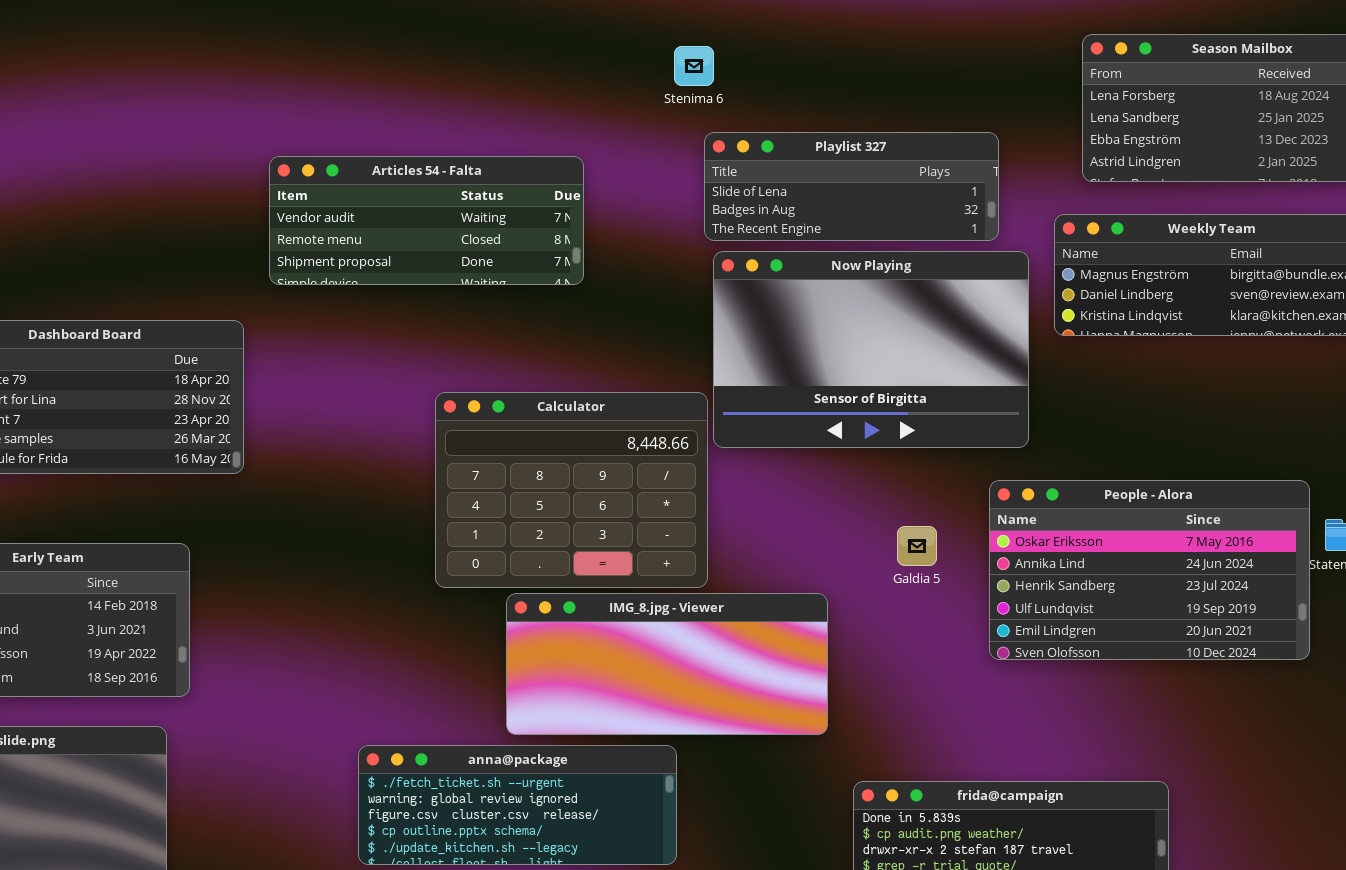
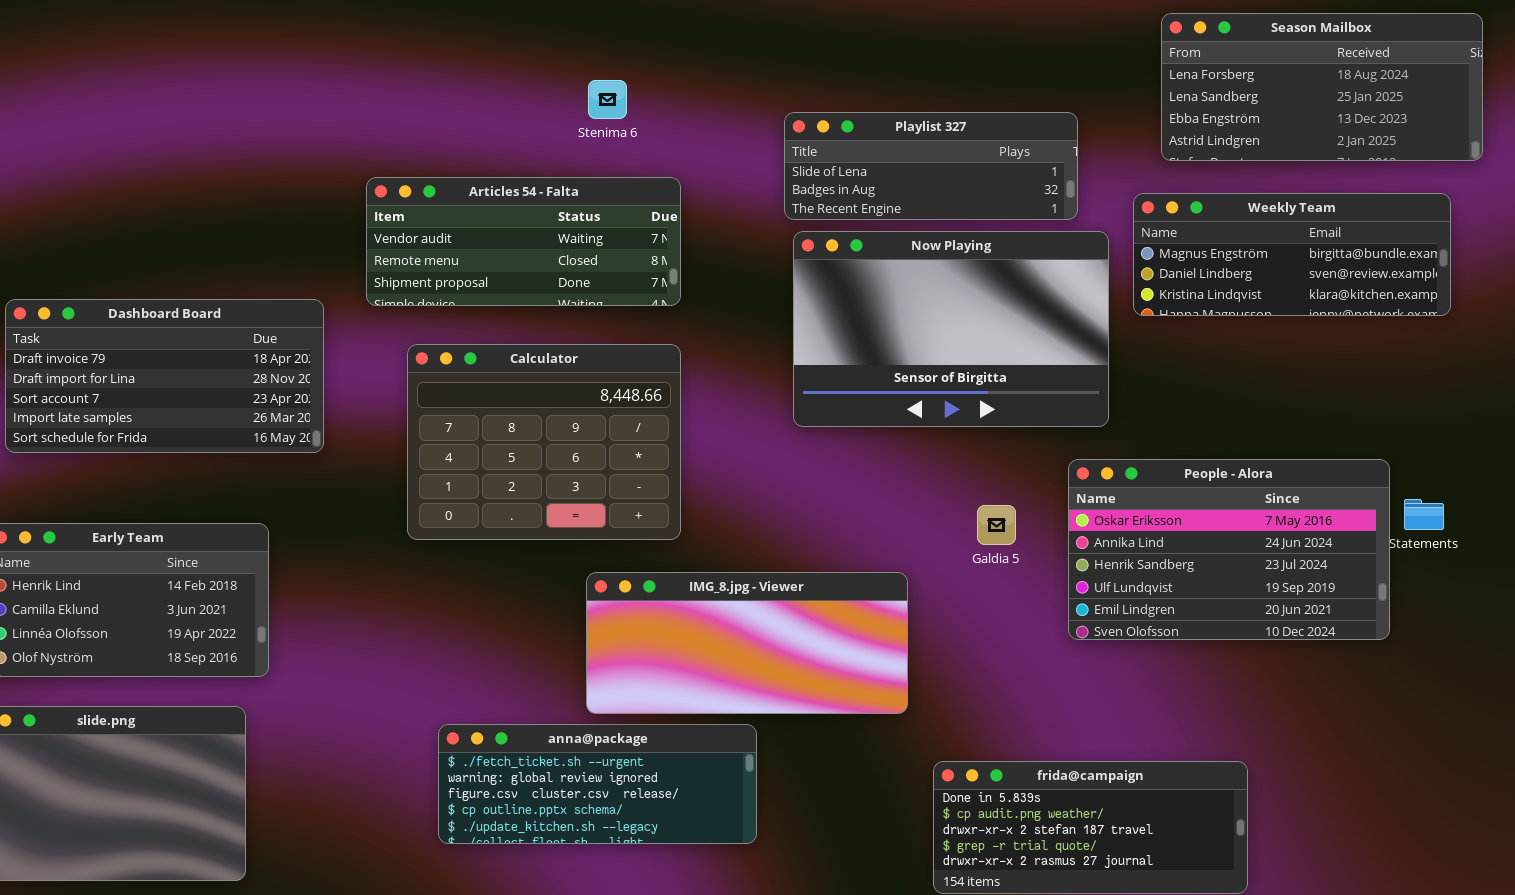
Stenima 6: [674,46,714,86] -> [588,80,627,119], moved
Articles 54 - Falta: [269,156,584,285] -> [366,177,681,306], moved
Calculator: [435,392,708,588] -> [407,344,681,540], moved

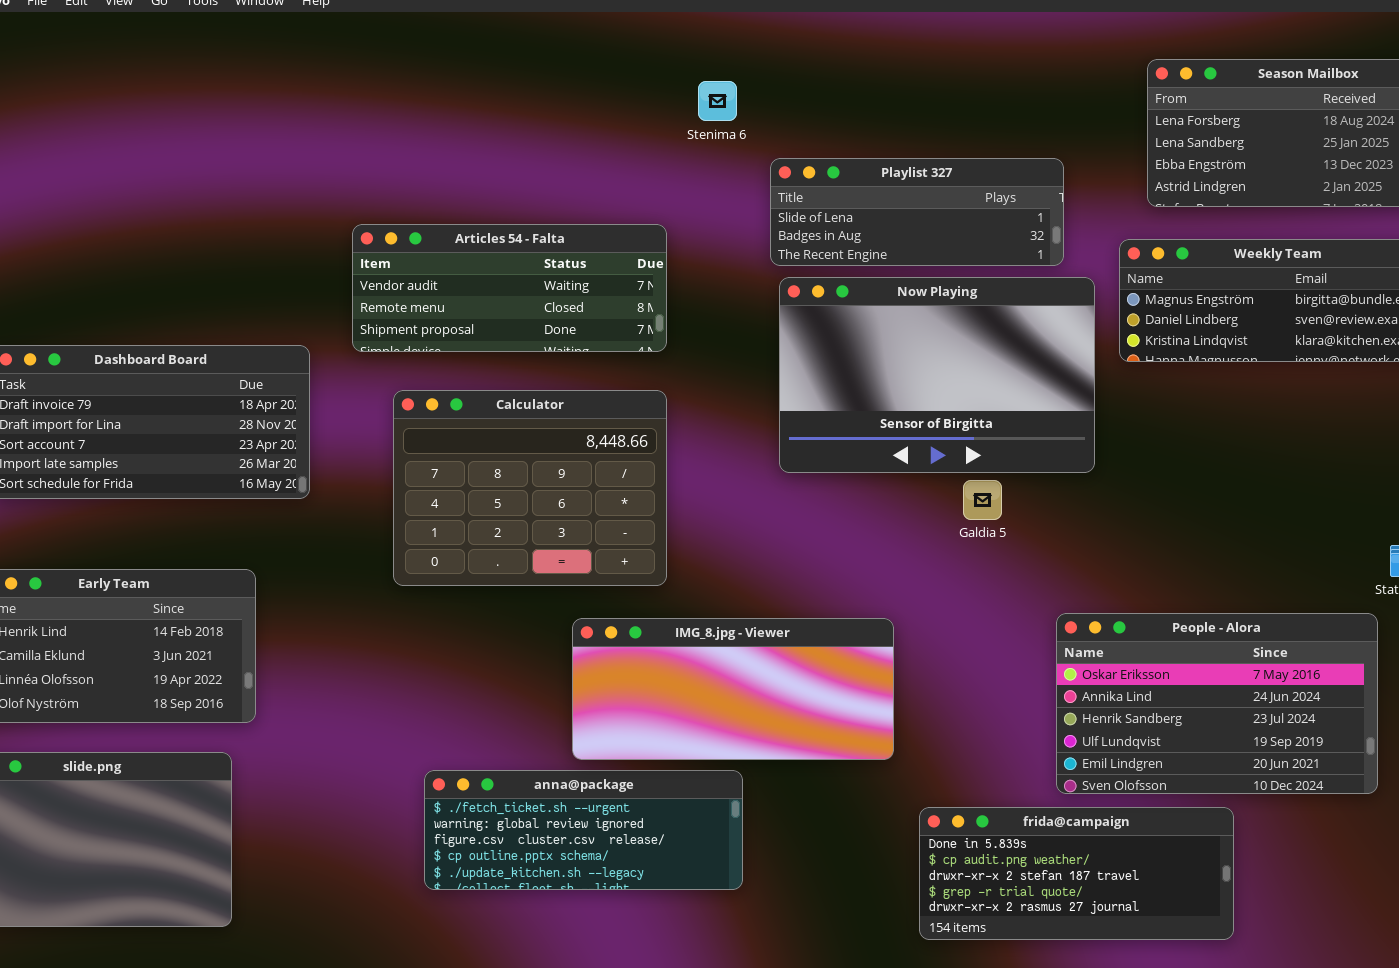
Stenima 6: [588,80,627,119] -> [698,81,737,121], moved
People - Alora: [1068,459,1390,640] -> [1056,613,1378,794], moved
Galdia 5: [977,505,1016,545] -> [963,480,1002,520], moved

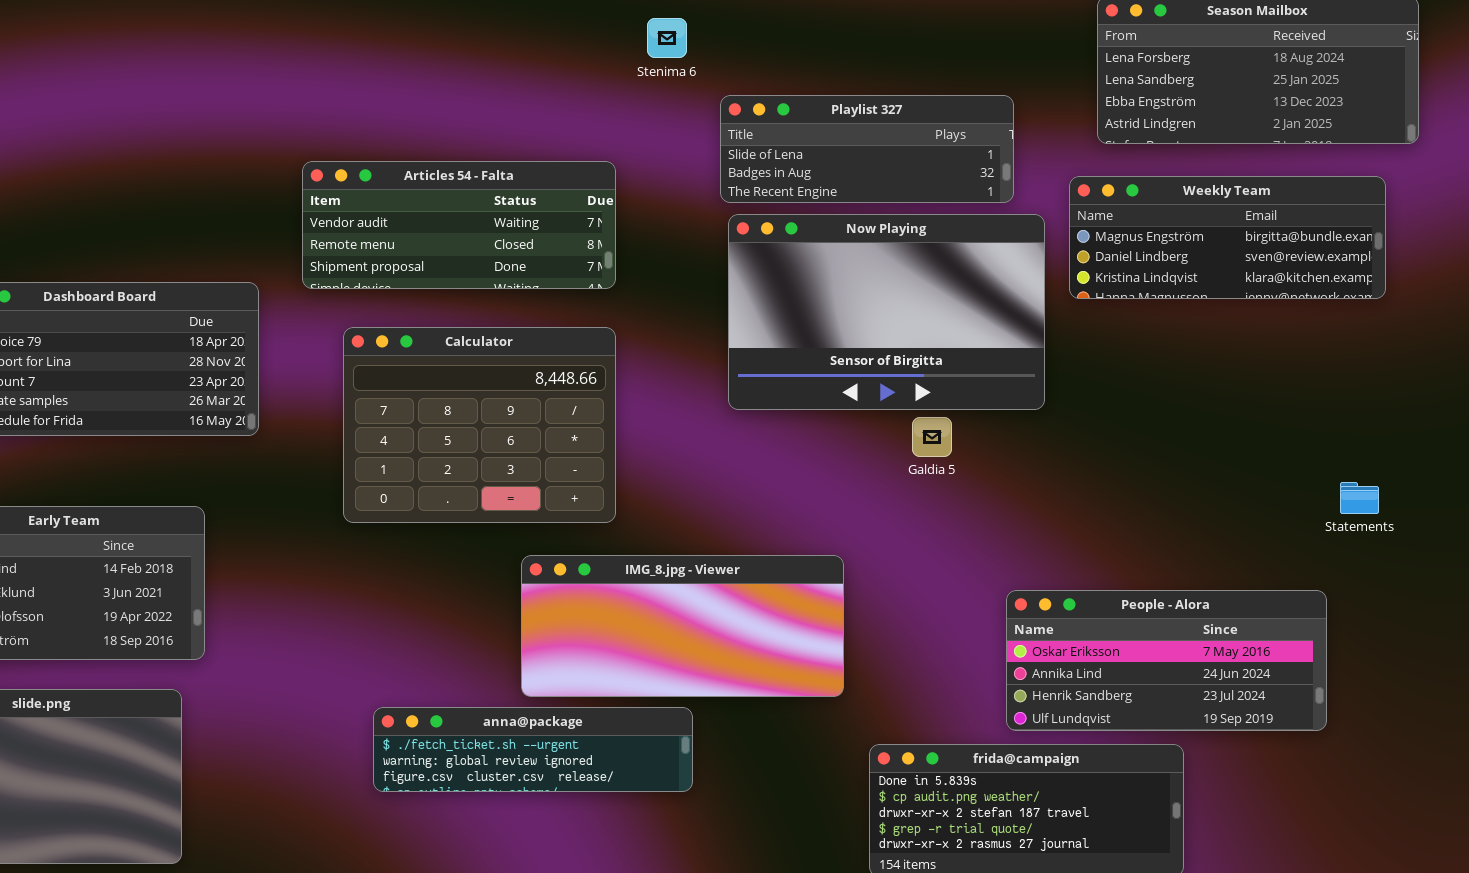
People - Alora: [1056,613,1378,794] -> [1006,590,1327,731], resized
anna@package: [424,770,743,890] -> [373,707,693,792], resized

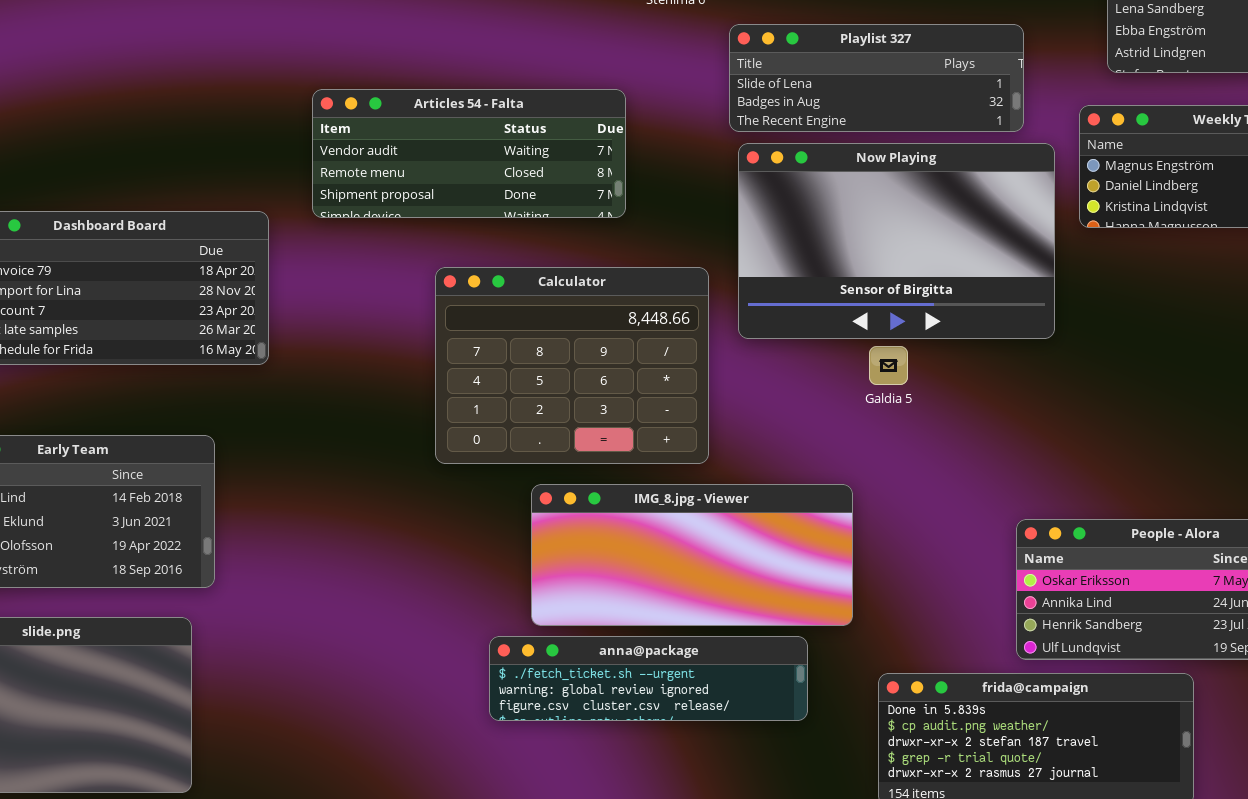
Calculator: [343,327,616,523] -> [435,267,709,464], moved
Galdia 5: [912,417,952,457] -> [869,346,908,385], moved
anna@package: [373,707,693,792] -> [489,636,808,721], moved

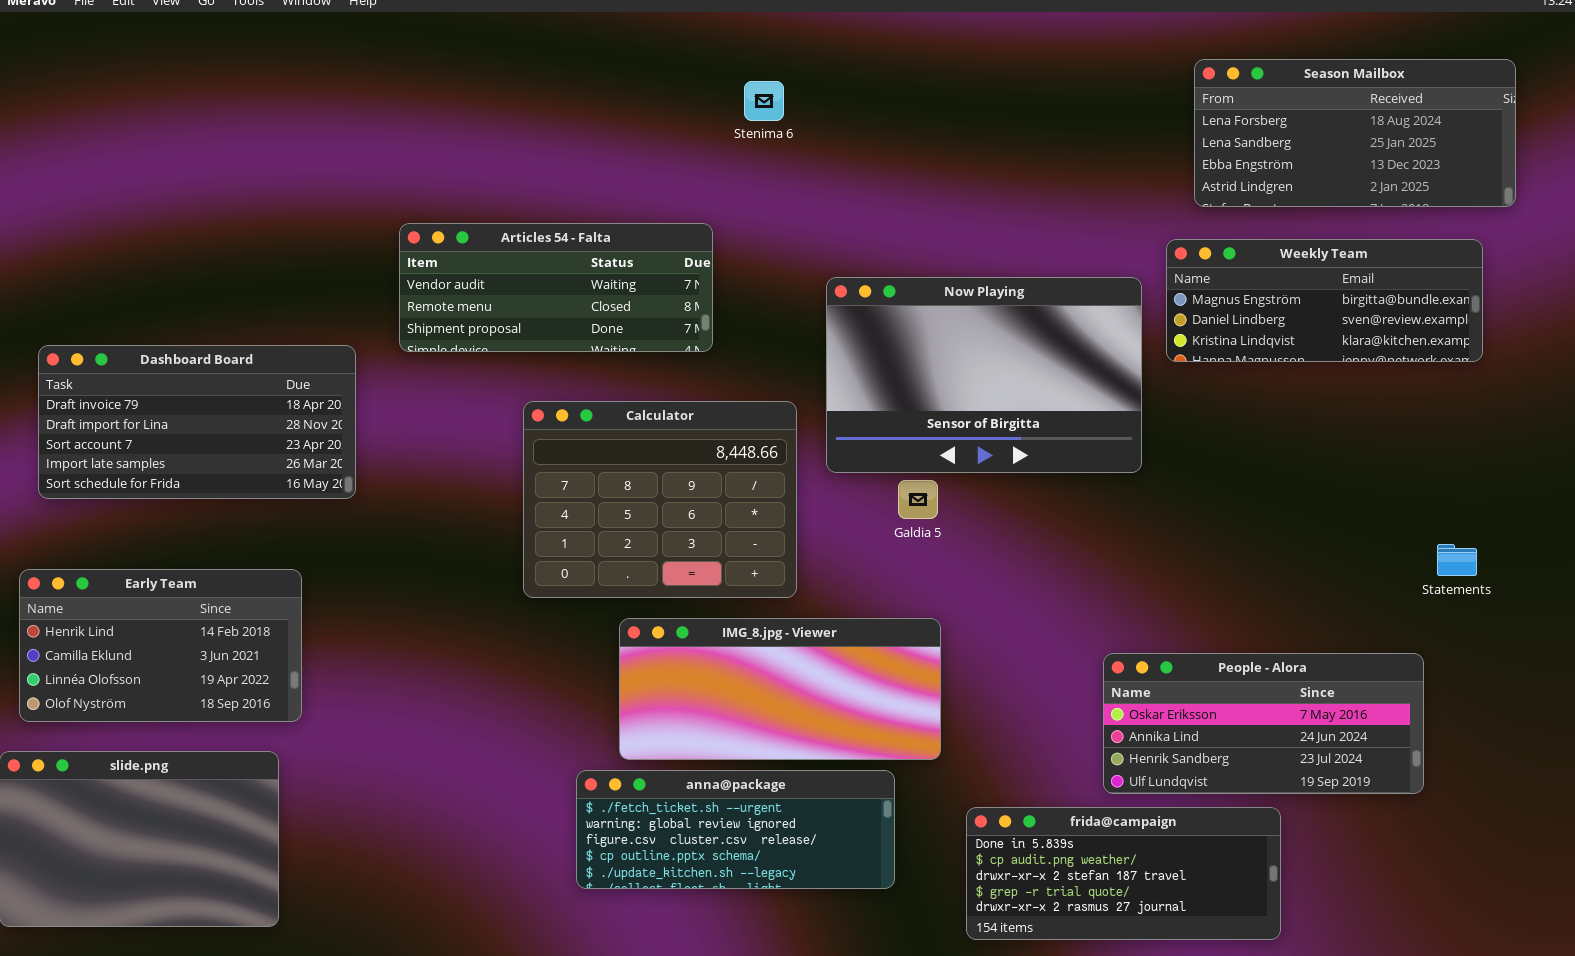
Playlist 327: [729,24,1024,132] -> none, closed
Galdia 5: [869,346,908,385] -> [898,480,938,519], moved
anna@package: [489,636,808,721] -> [576,770,895,889], resized

